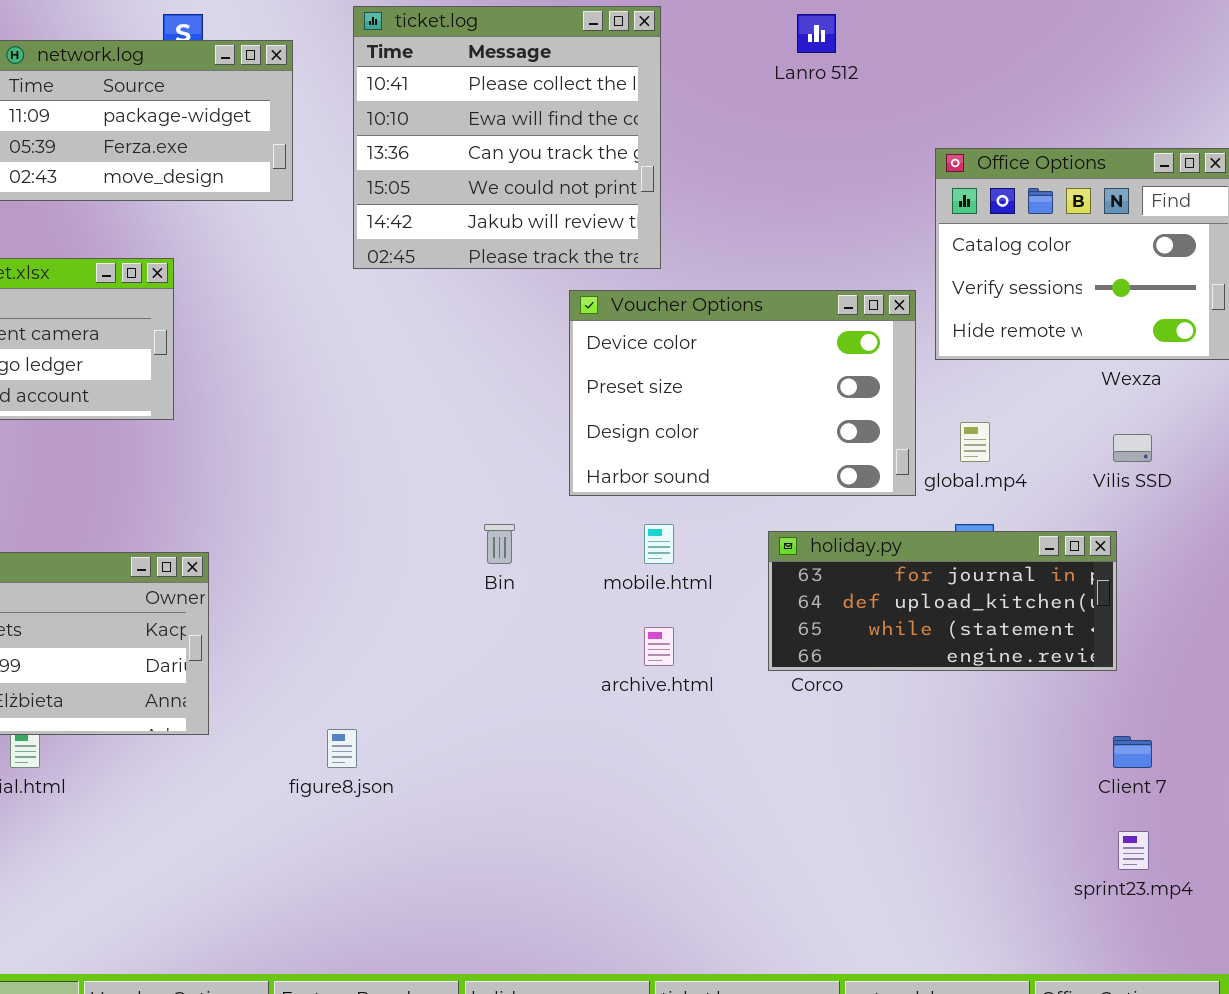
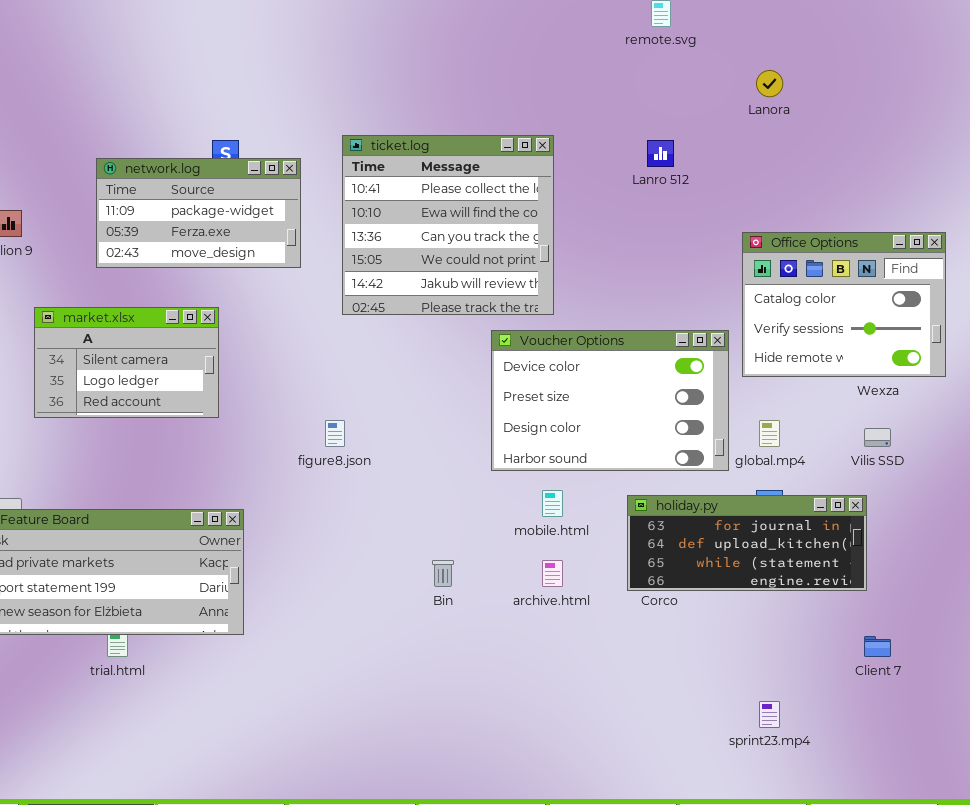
Bin: [484,524,515,564] -> [432,560,454,587], moved
figure8.json: [327,729,357,768] -> [325,420,345,447], moved
sprint23.mp4: [1118,831,1149,870] -> [759,701,780,728], moved

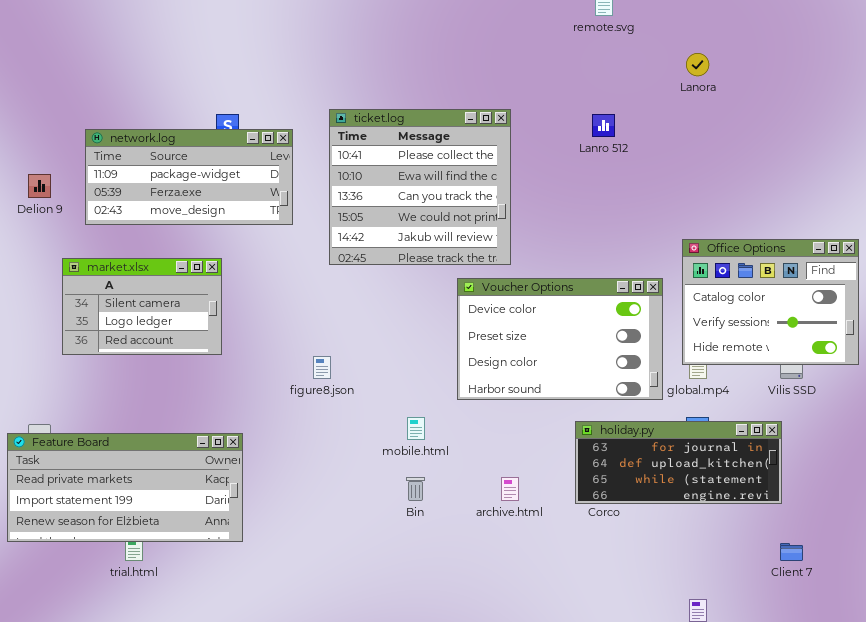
network.log: [96,158,301,268] -> [85,129,293,225], resized
Office Options: [742,232,946,377] -> [682,239,859,365], moved
mobile.html: [542,490,563,517] -> [407,417,425,440], moved

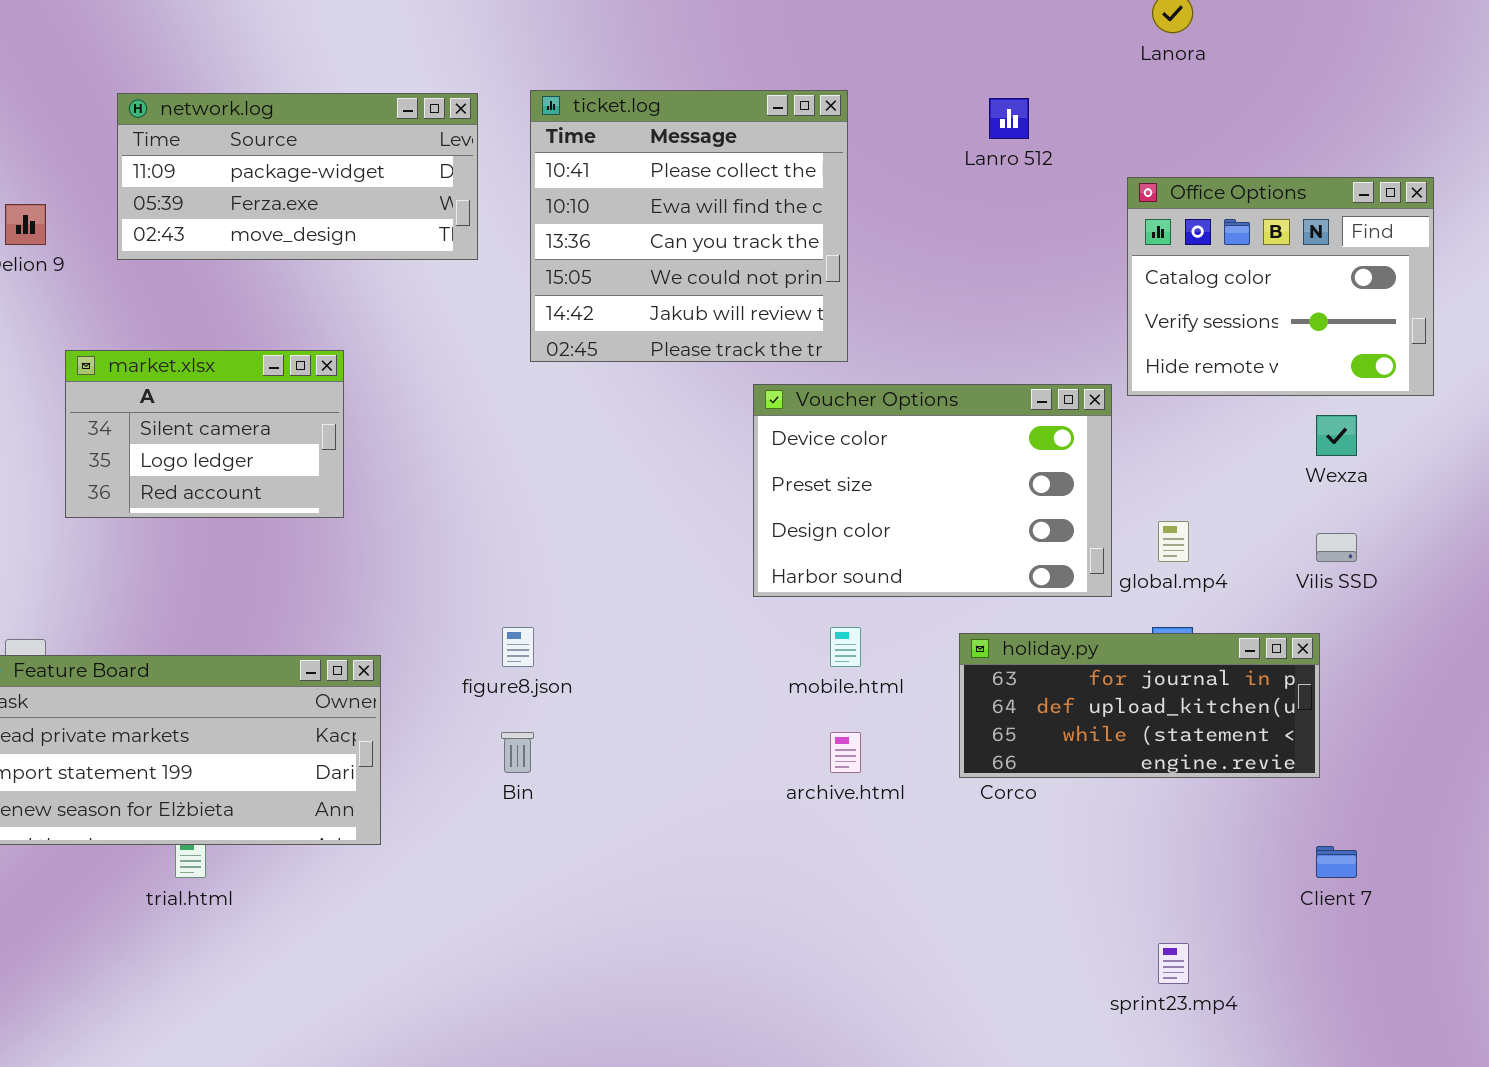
network.log: [85,129,293,225] -> [117,93,478,260], moved
Office Options: [682,239,859,365] -> [1127,177,1434,396], moved
figure8.json: [313,356,331,379] -> [502,627,534,667], moved
mobile.html: [407,417,425,440] -> [830,627,861,667], moved
Bin: [406,477,425,501] -> [501,732,534,773], moved

